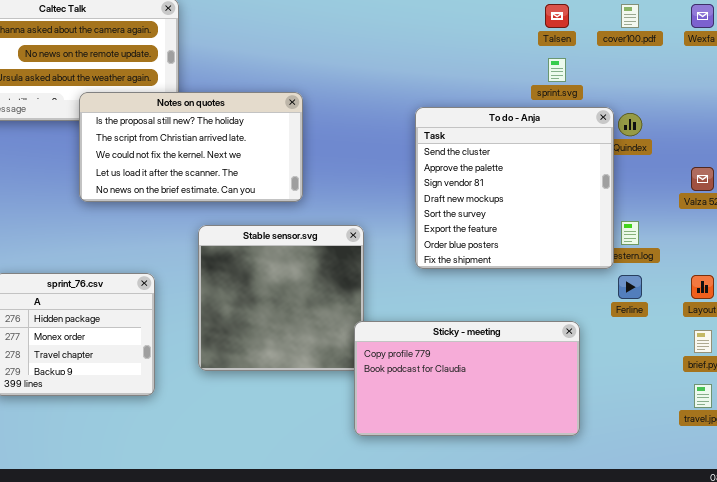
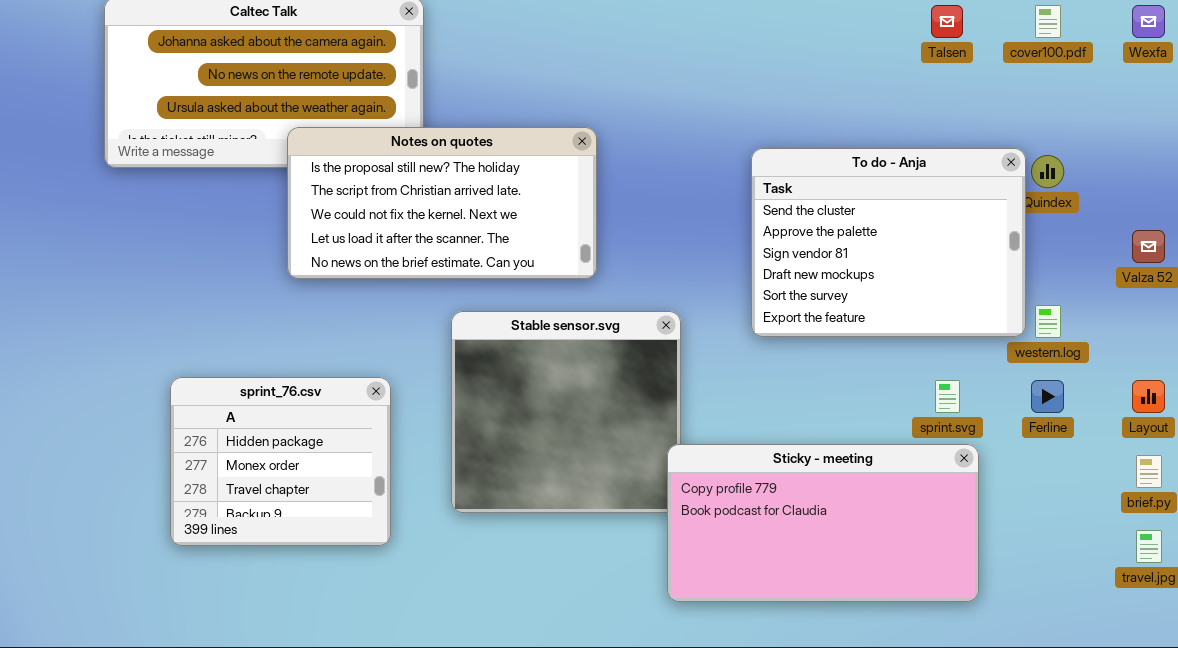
sprint.svg: [548,58,566,82] -> [935,380,960,413], moved
To do - Anja: [415,107,614,269] -> [751,148,1026,337], resized

